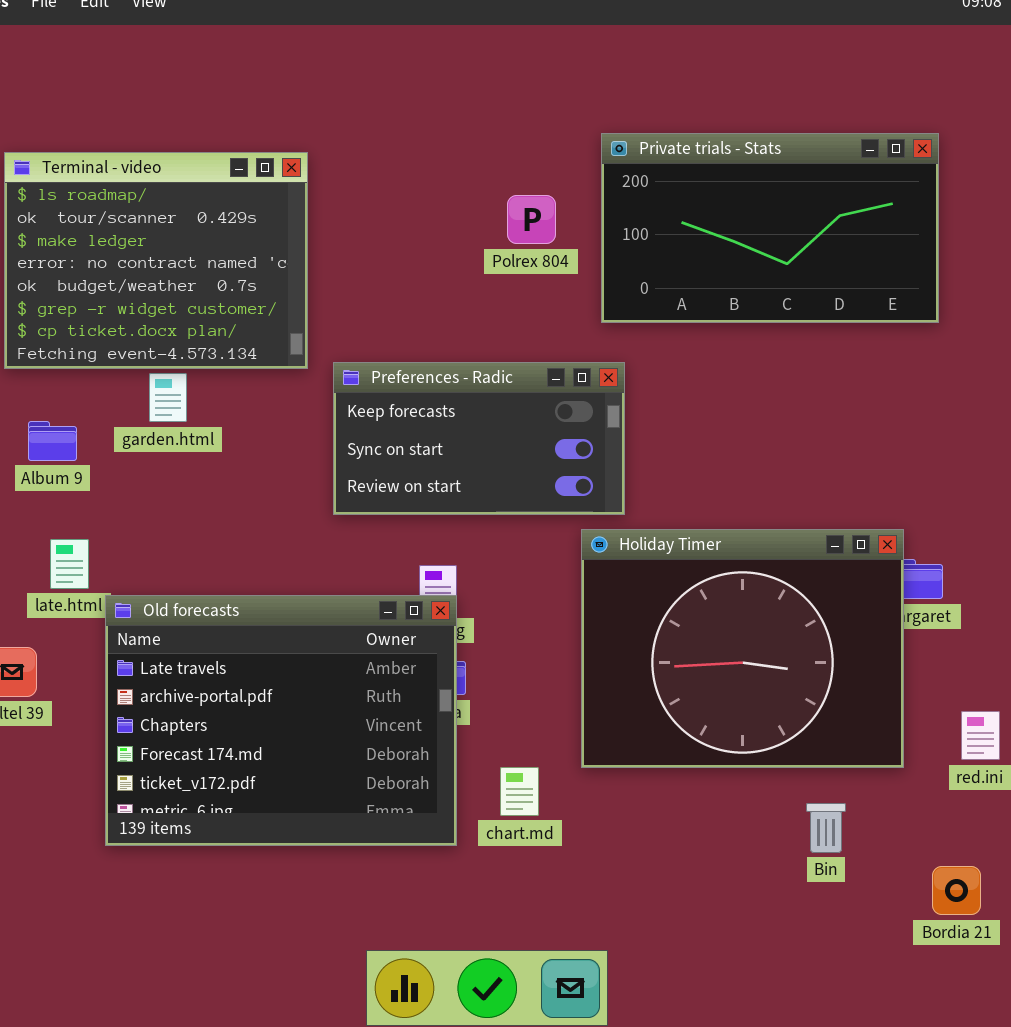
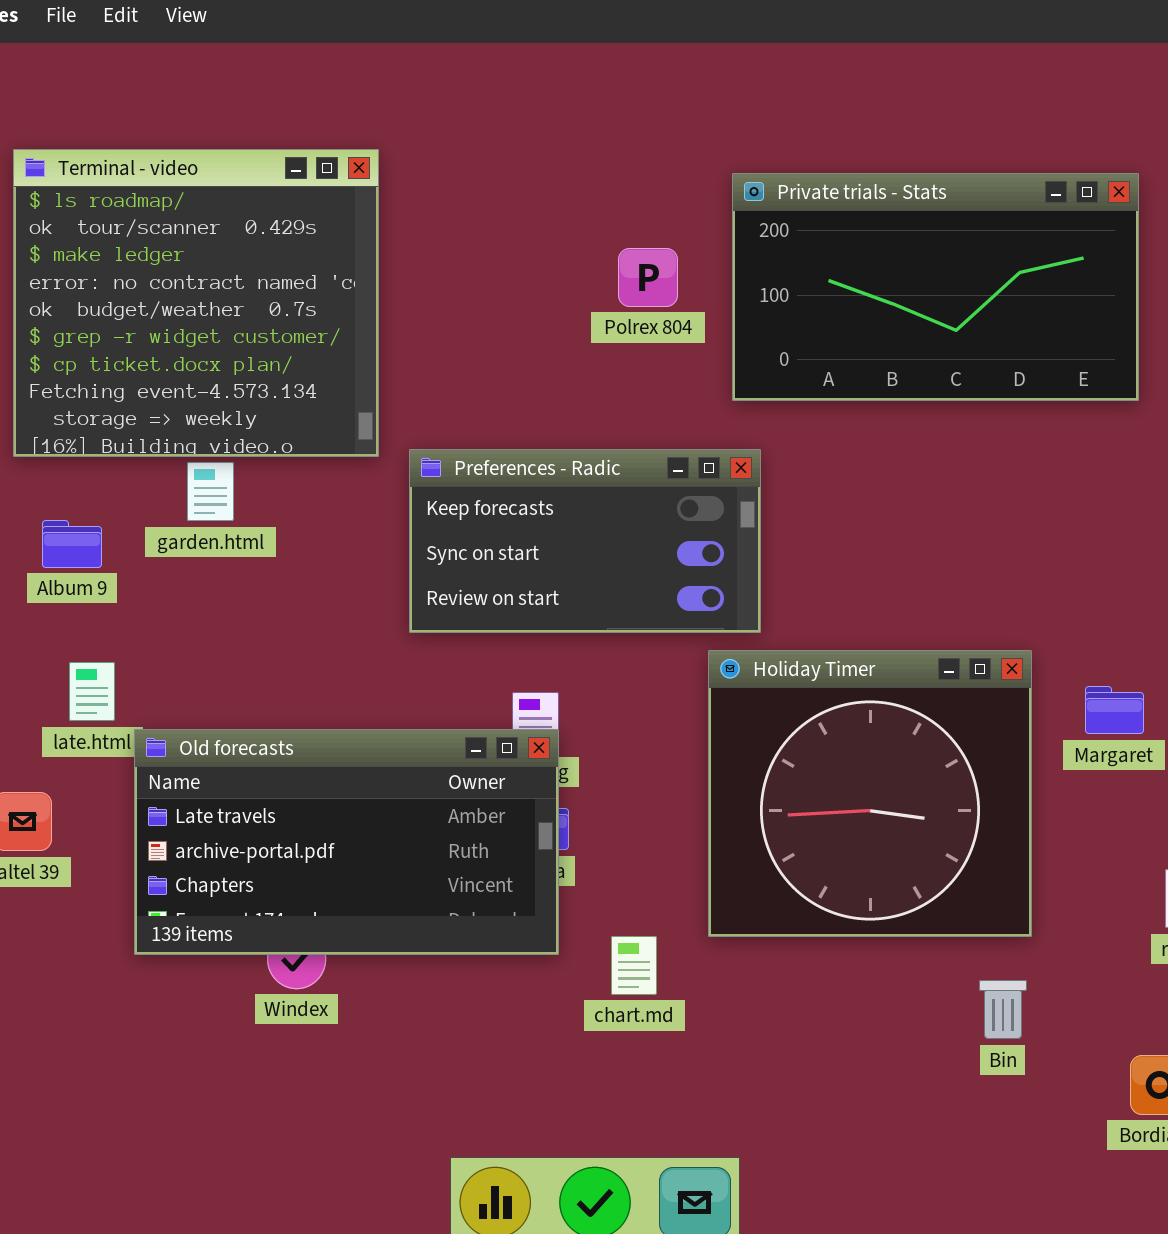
Terminal - video: [4,152,308,369] -> [13,149,379,457], resized
Holiday Timer: [581,529,904,768] -> [708,650,1032,937], resized
Old forecasts: [105,595,457,846] -> [134,729,559,955], resized

